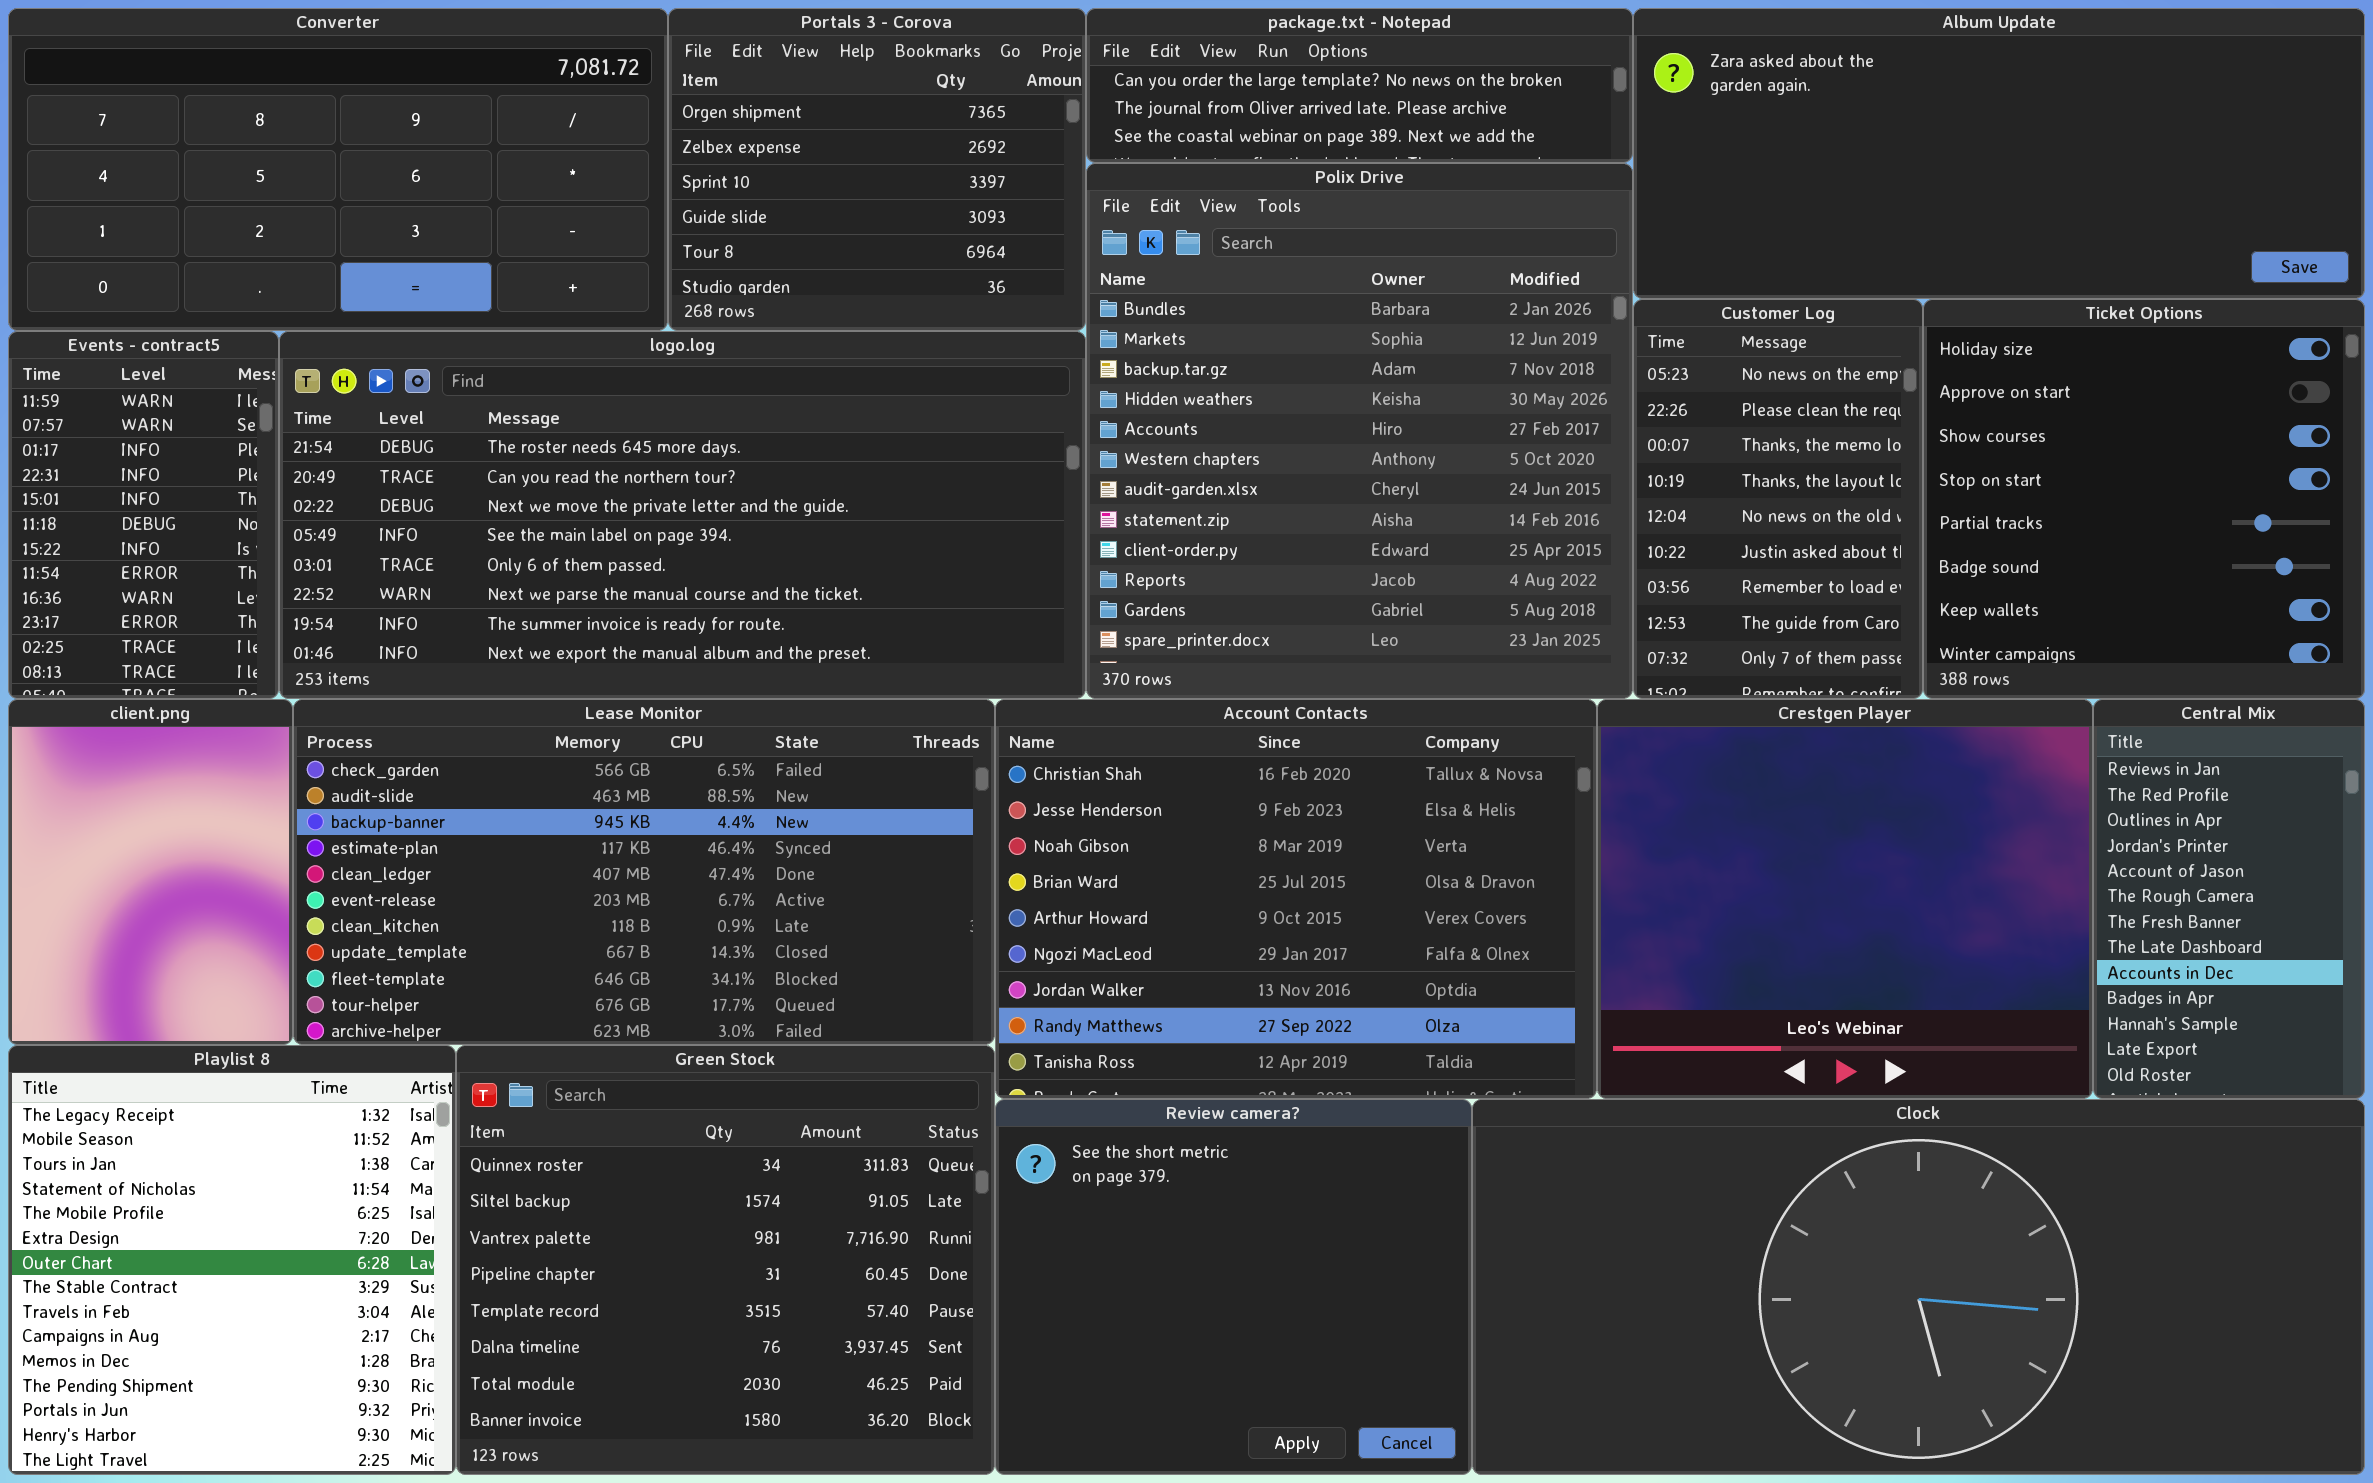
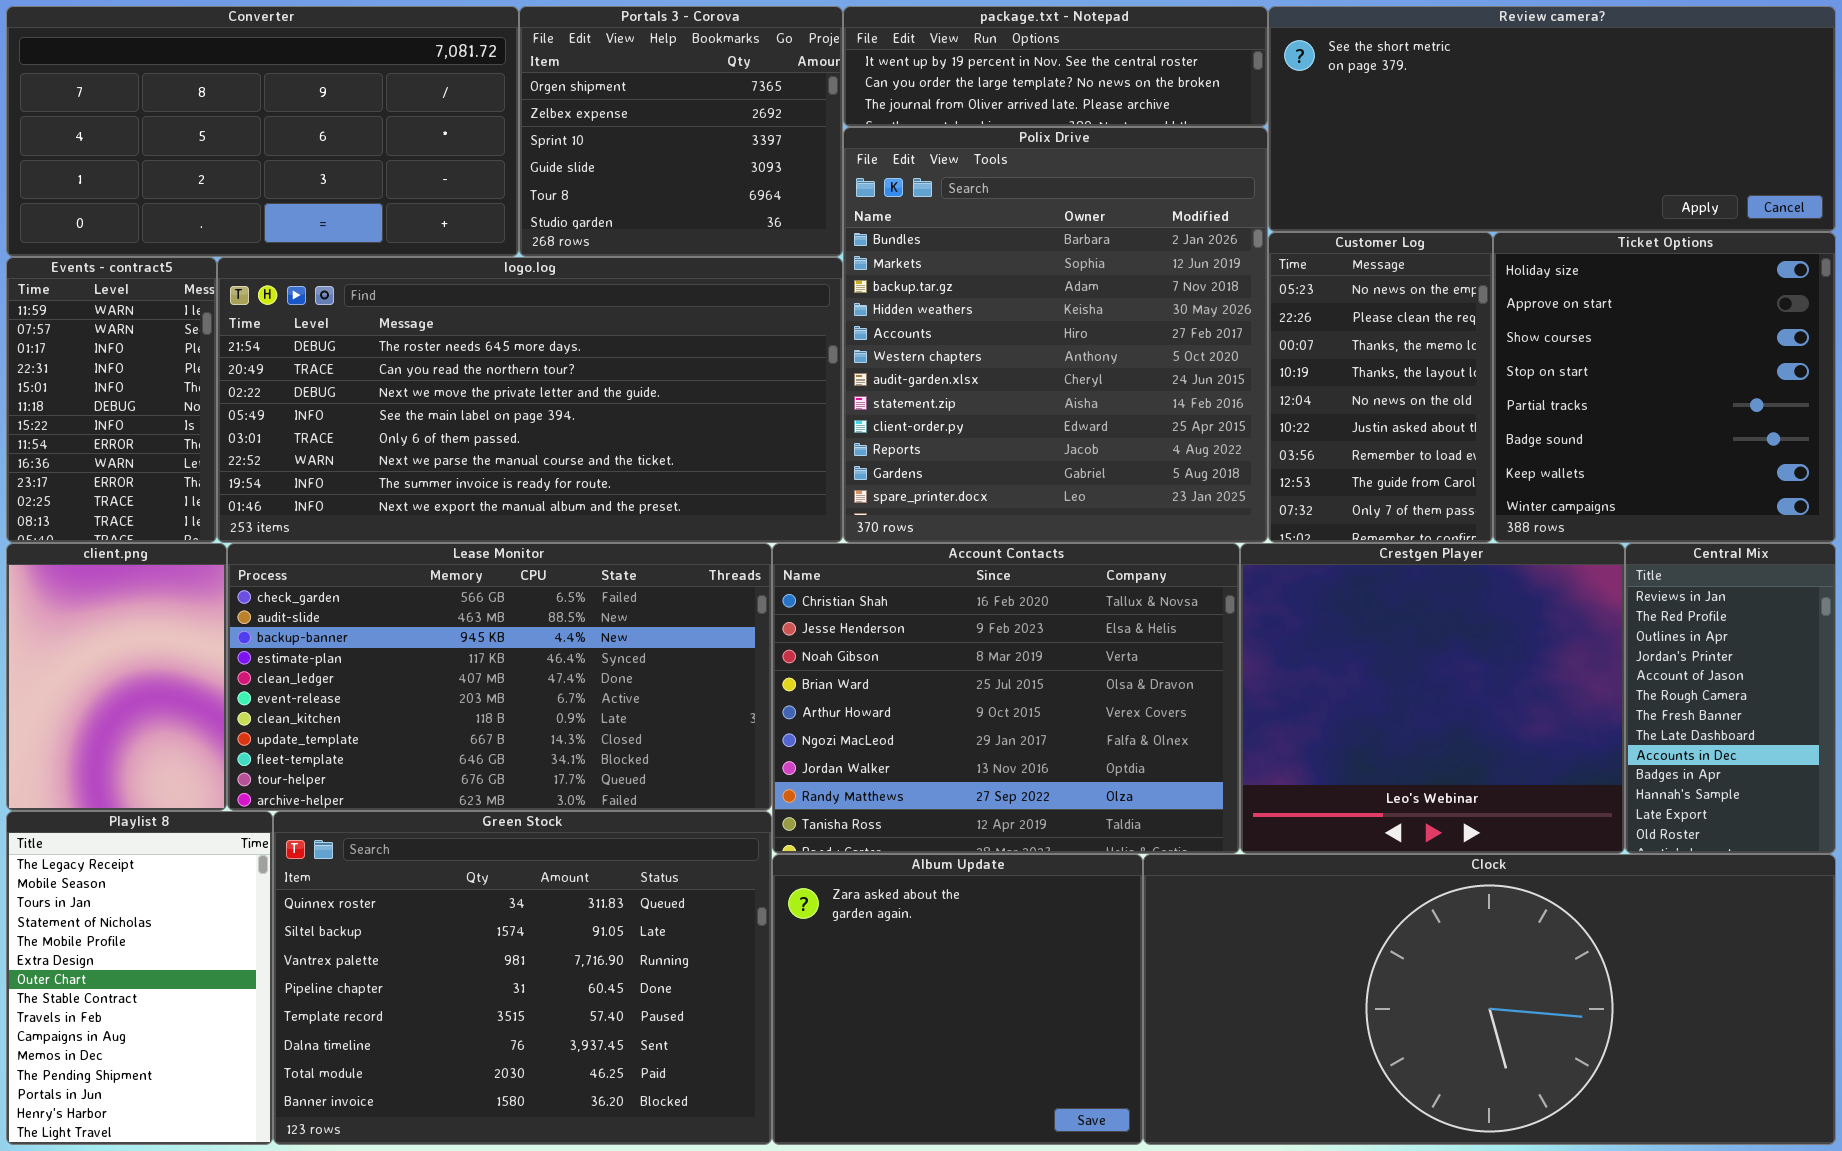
package.txt - Notepad: [1086,8,1633,163] -> [843,6,1268,127], scrolled up 1 row
Album Update: [1633,8,2365,299] -> [772,854,1143,1145], moved, resized
Playlist 8: [8,1045,456,1475] -> [6,811,273,1145], resized
Green Stock: [456,1045,995,1475] -> [273,811,772,1145], resized
Review camera?: [995,1099,1472,1475] -> [1268,6,1836,232], moved, resized

